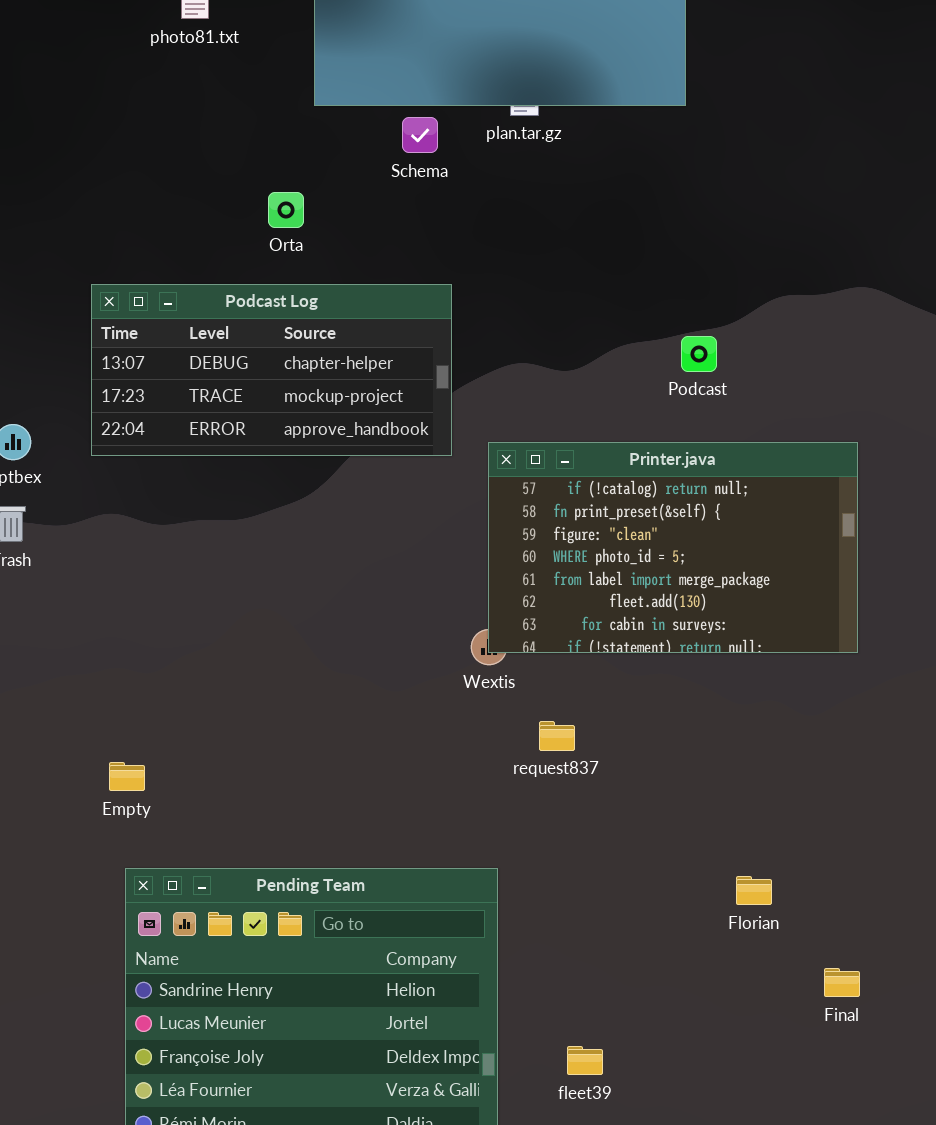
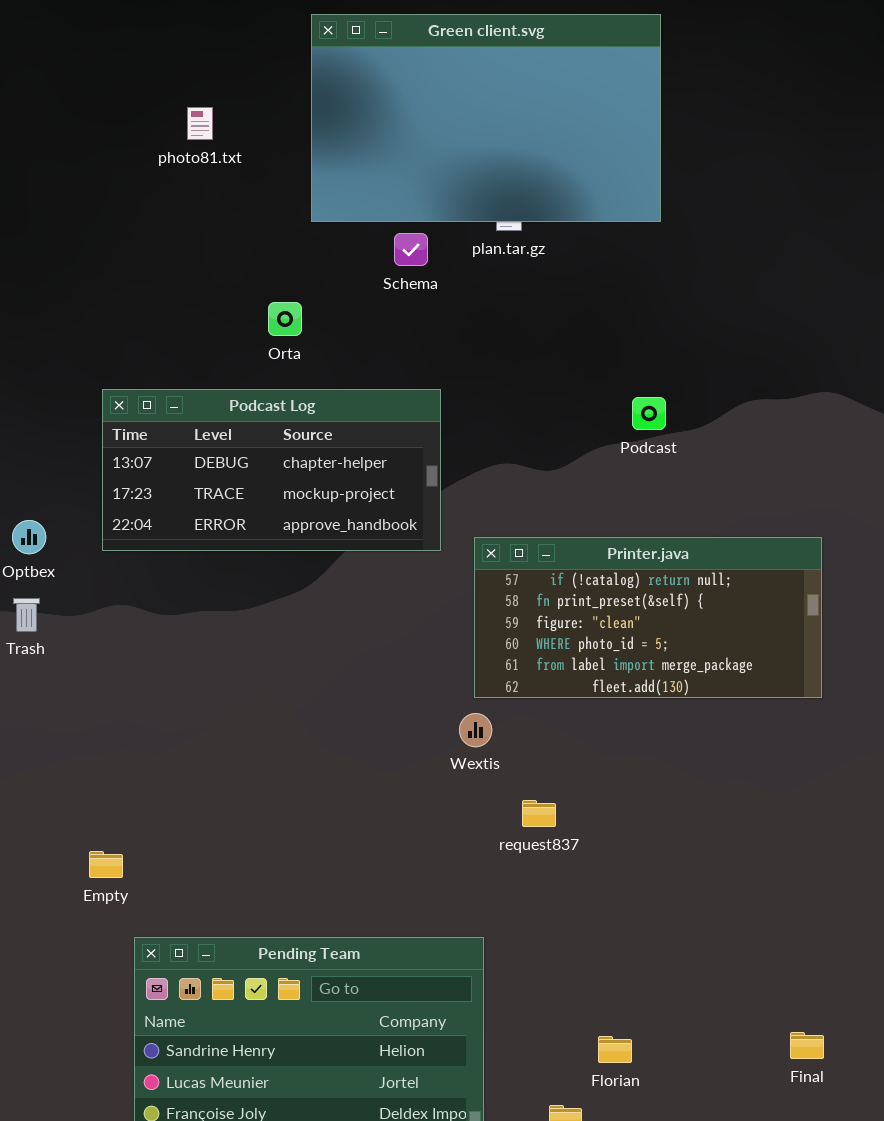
Podcast: [681,336,717,372] -> [632,397,666,430], moved
Printer.java: [488,442,858,653] -> [474,537,822,698], resized
Empty: [109,762,145,791] -> [89,851,123,878], moved
Florian: [736,876,772,905] -> [598,1036,632,1063], moved

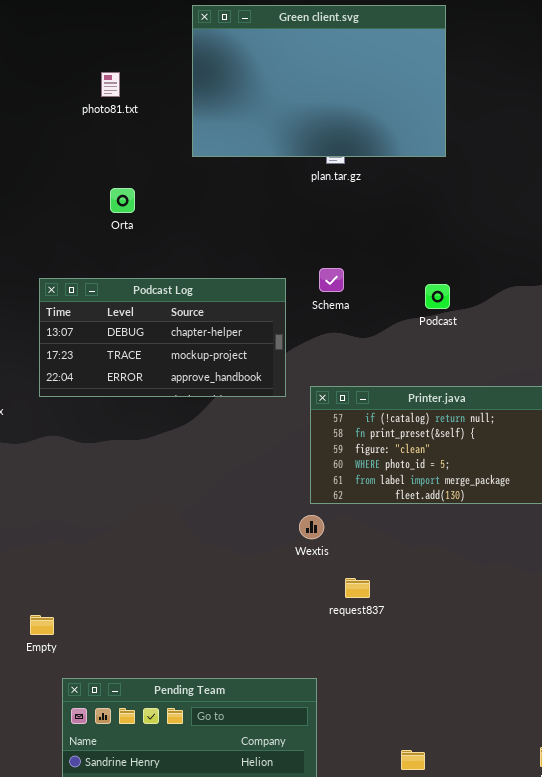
Schema: [394,233,428,266] -> [319,268,344,292], moved
Orta: [268,302,302,336] -> [110,188,135,213], moved

